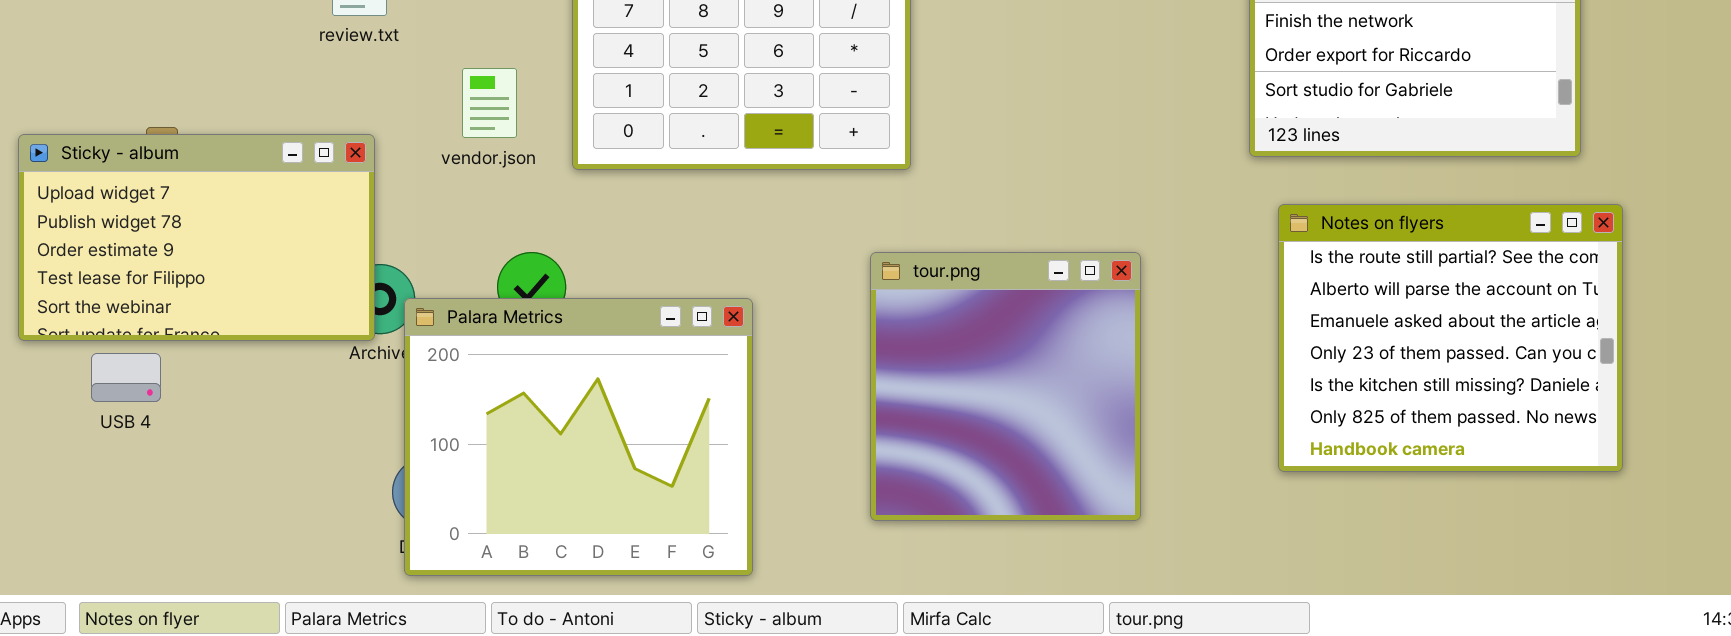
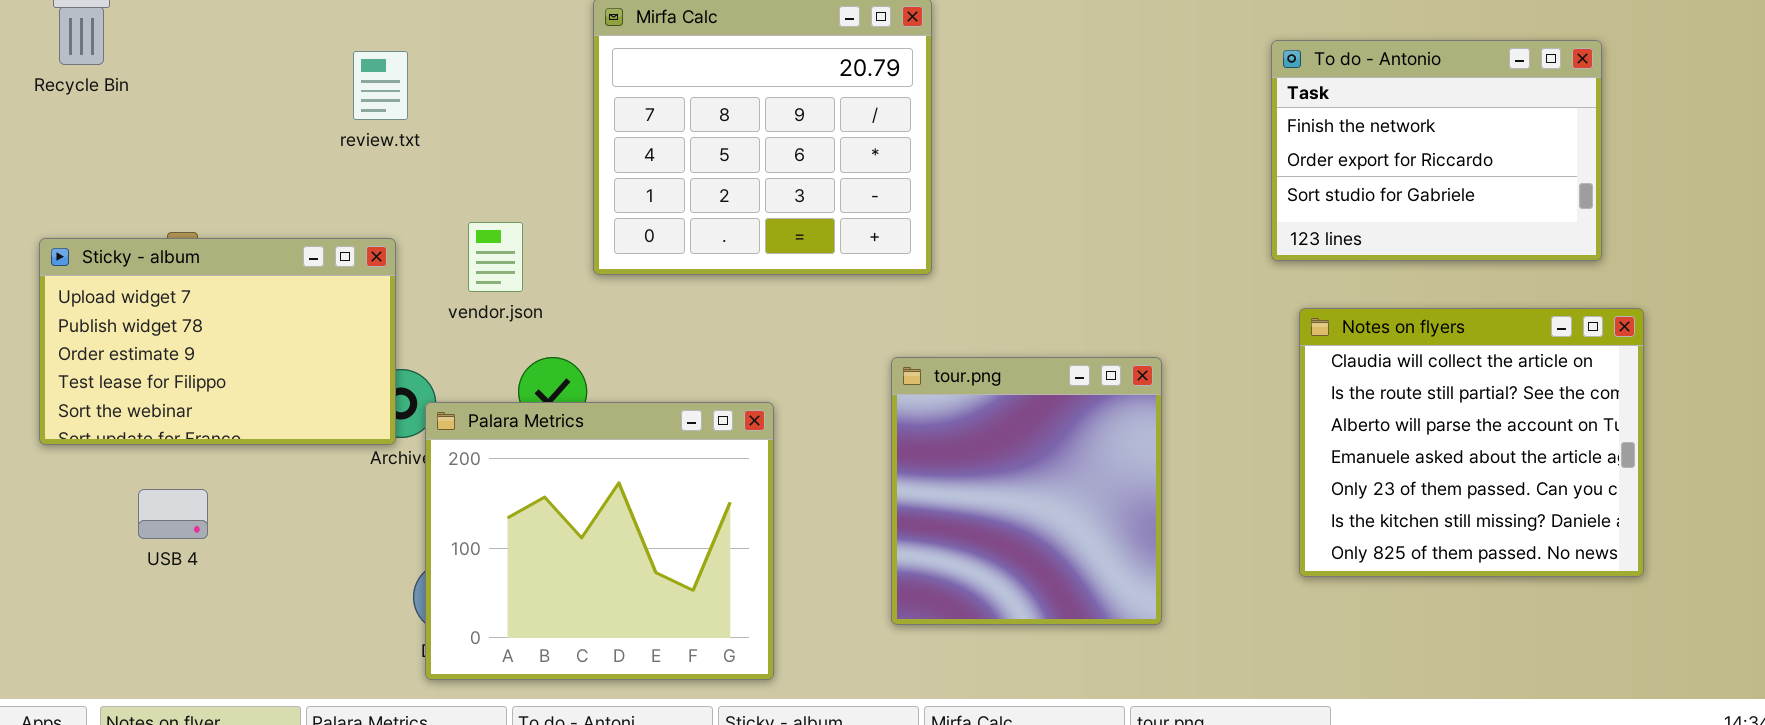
vendor.json: [462,68,517,138] -> [468,222,523,292], moved
Notes on flyers: [1278,204,1623,472] -> [1299,308,1644,577], scrolled up 1 row
USB 4: [91,353,161,402] -> [138,489,208,539], moved

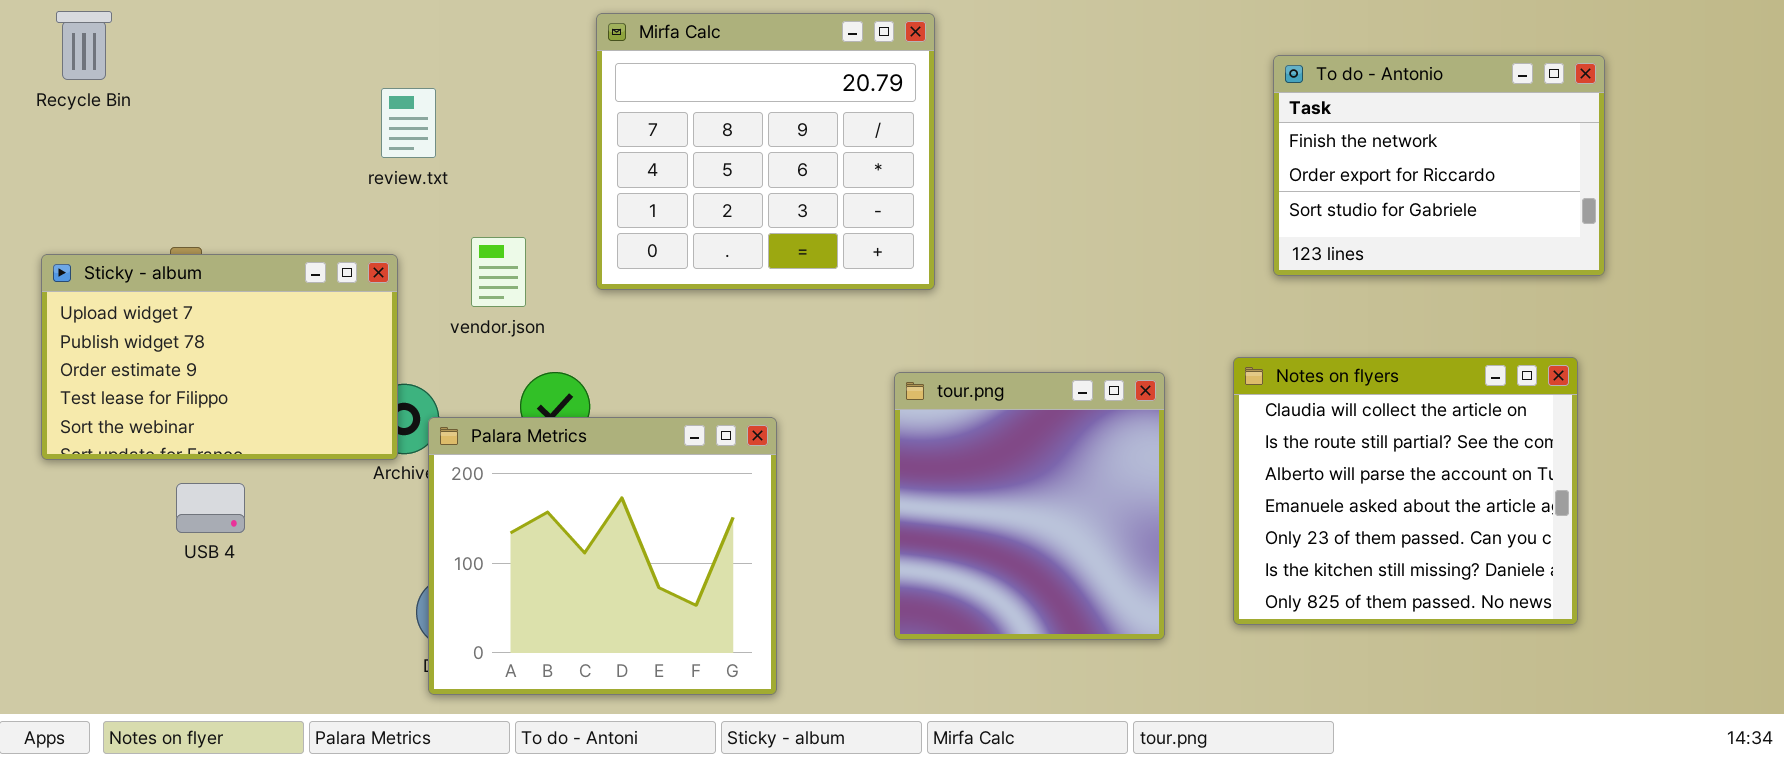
review.txt: [353,51,408,120] -> [381,88,436,158], moved
Notes on flyers: [1299,308,1644,577] -> [1233,357,1578,625], moved
USB 4: [138,489,208,539] -> [176,483,245,533], moved

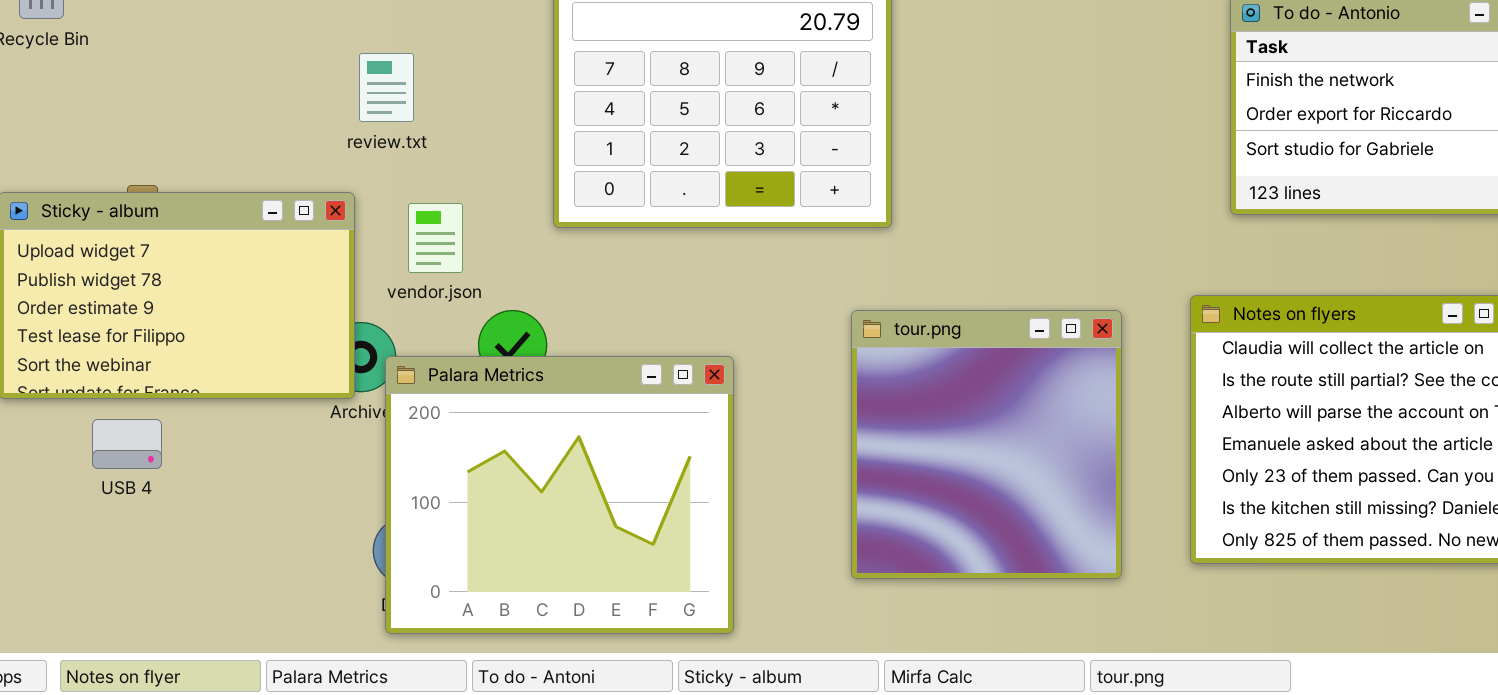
review.txt: [381,88,436,158] -> [359,53,414,122], moved
vendor.json: [471,237,526,307] -> [408,203,463,273], moved
USB 4: [176,483,245,533] -> [92,419,162,469], moved

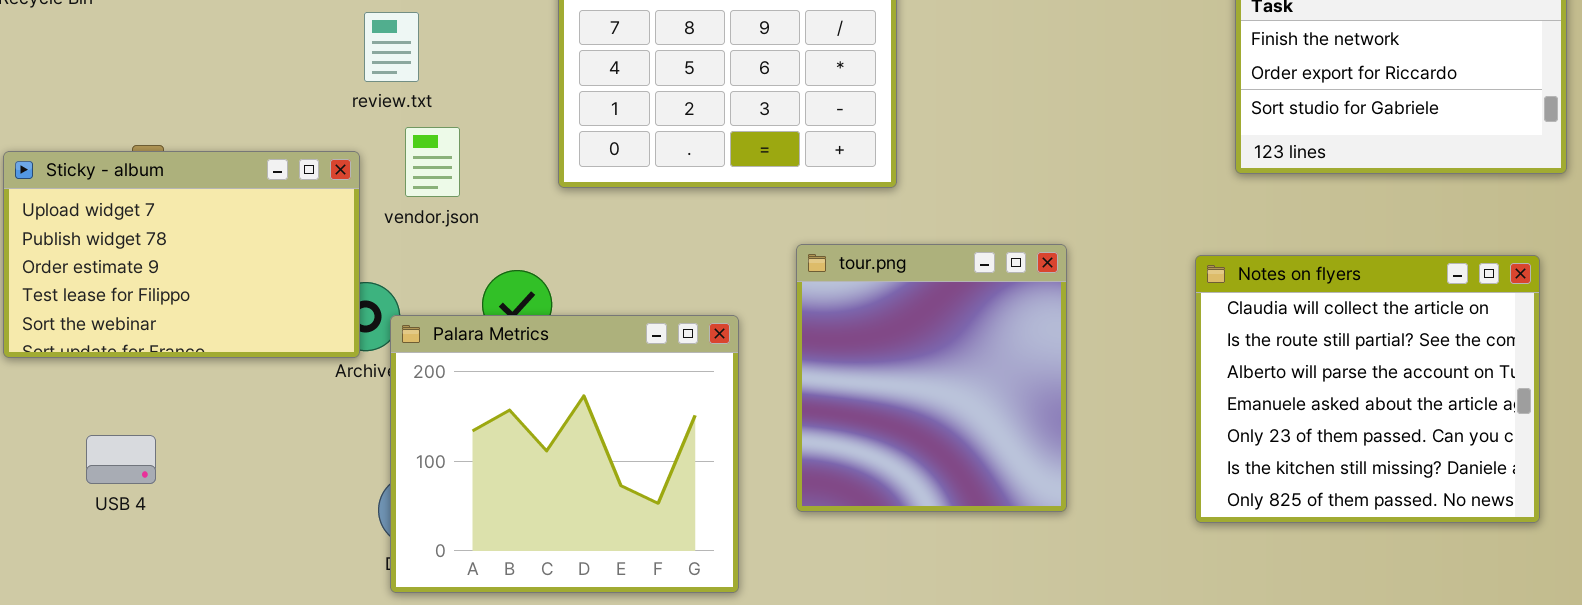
vendor.json: [408,203,463,273] -> [405,127,460,197], moved
tour.png: [851,310,1122,579] -> [796,244,1067,512], moved
USB 4: [92,419,162,469] -> [86,435,156,484], moved

